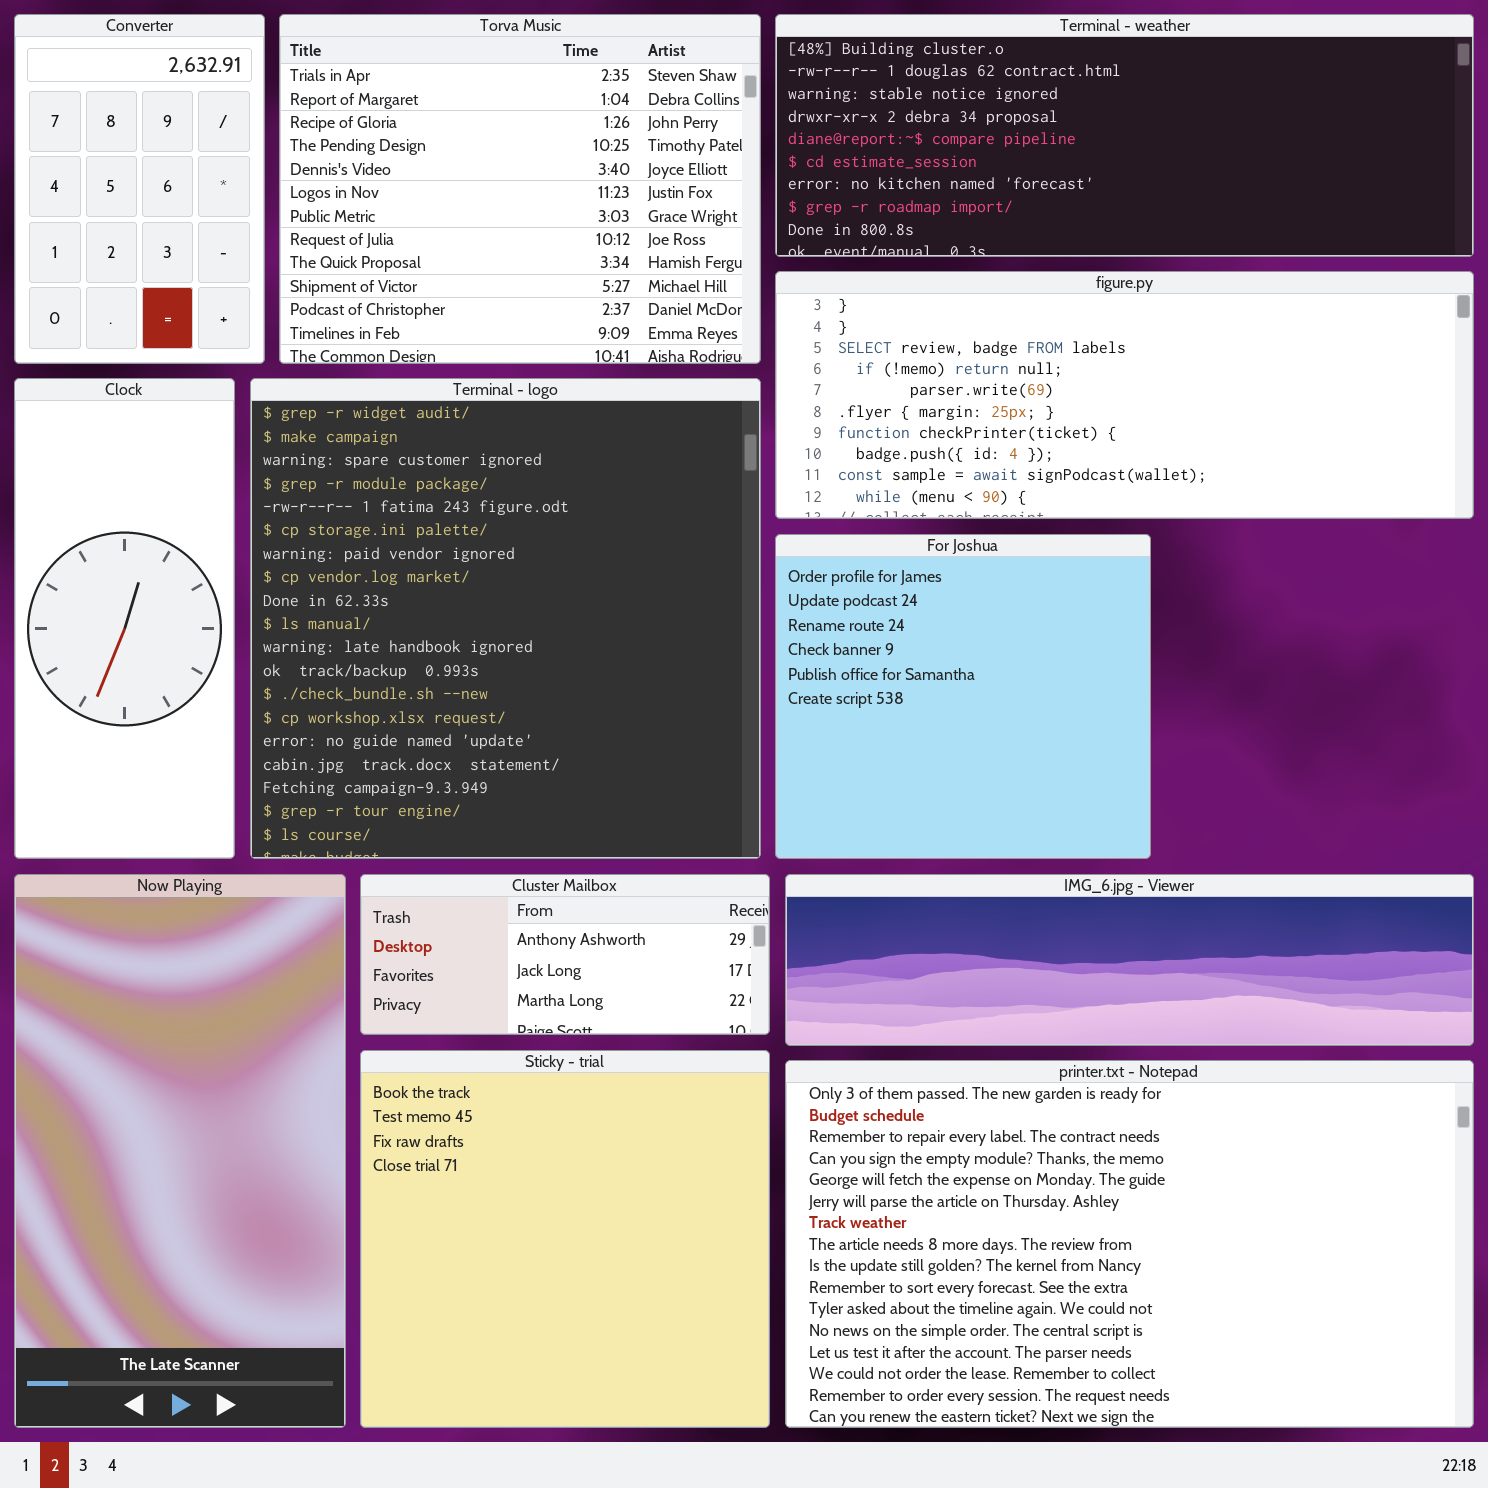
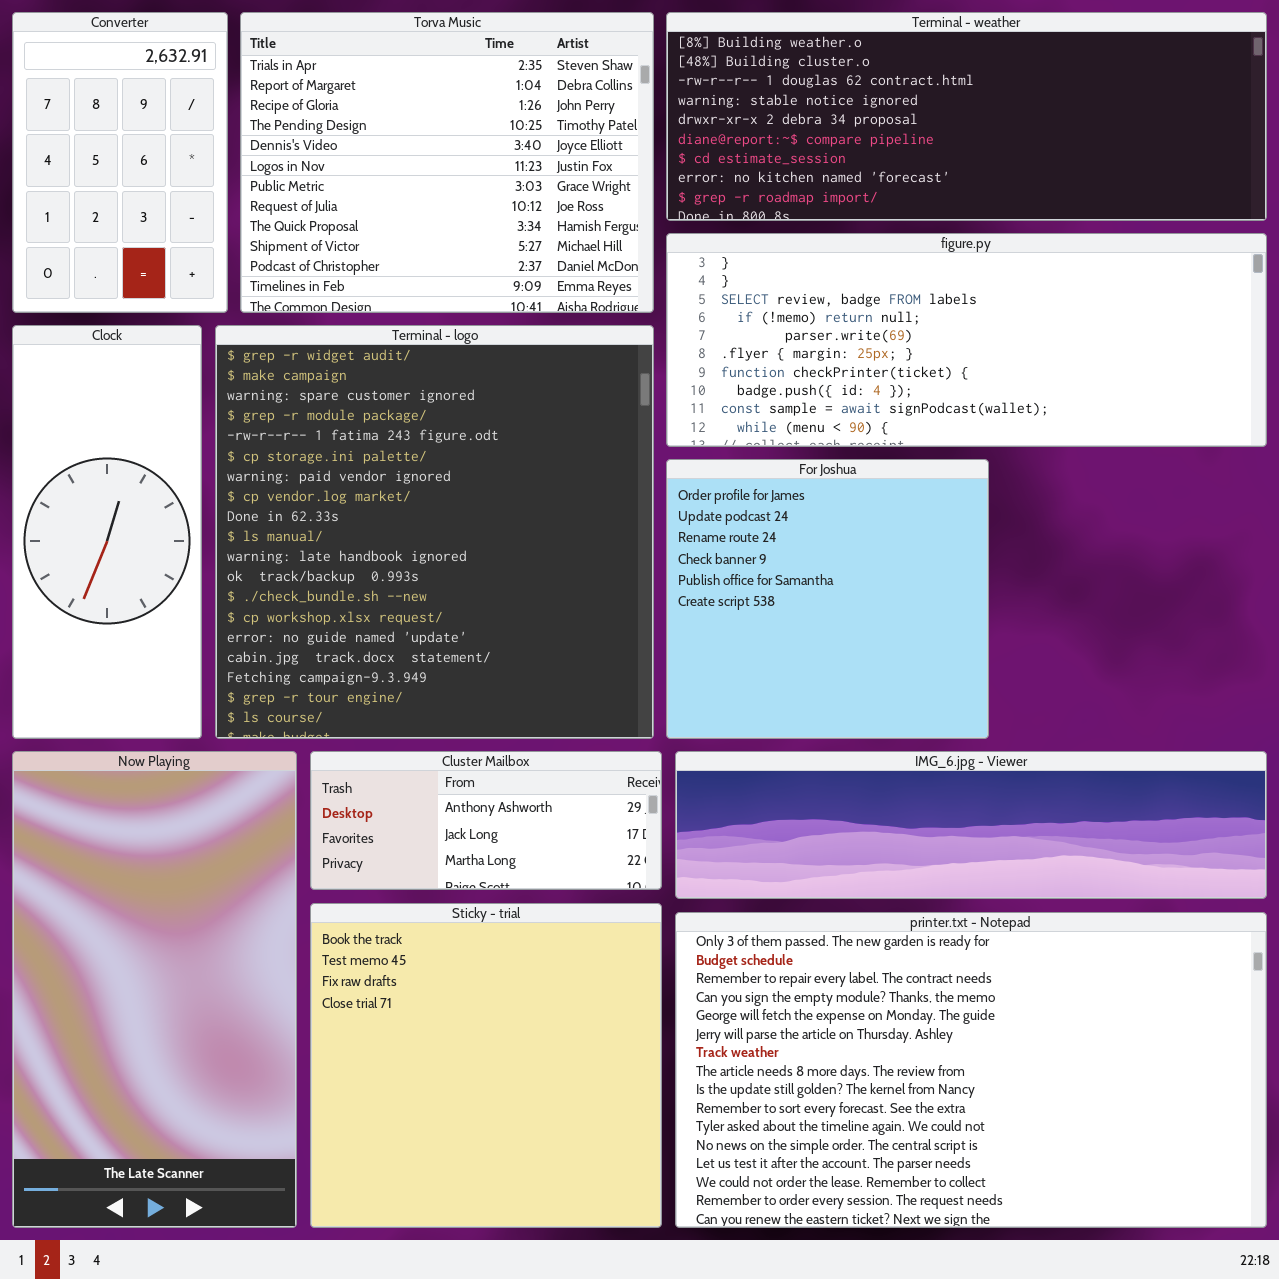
Terminal - weather: [775,14,1474,257] -> [666,12,1267,221], scrolled up 1 row

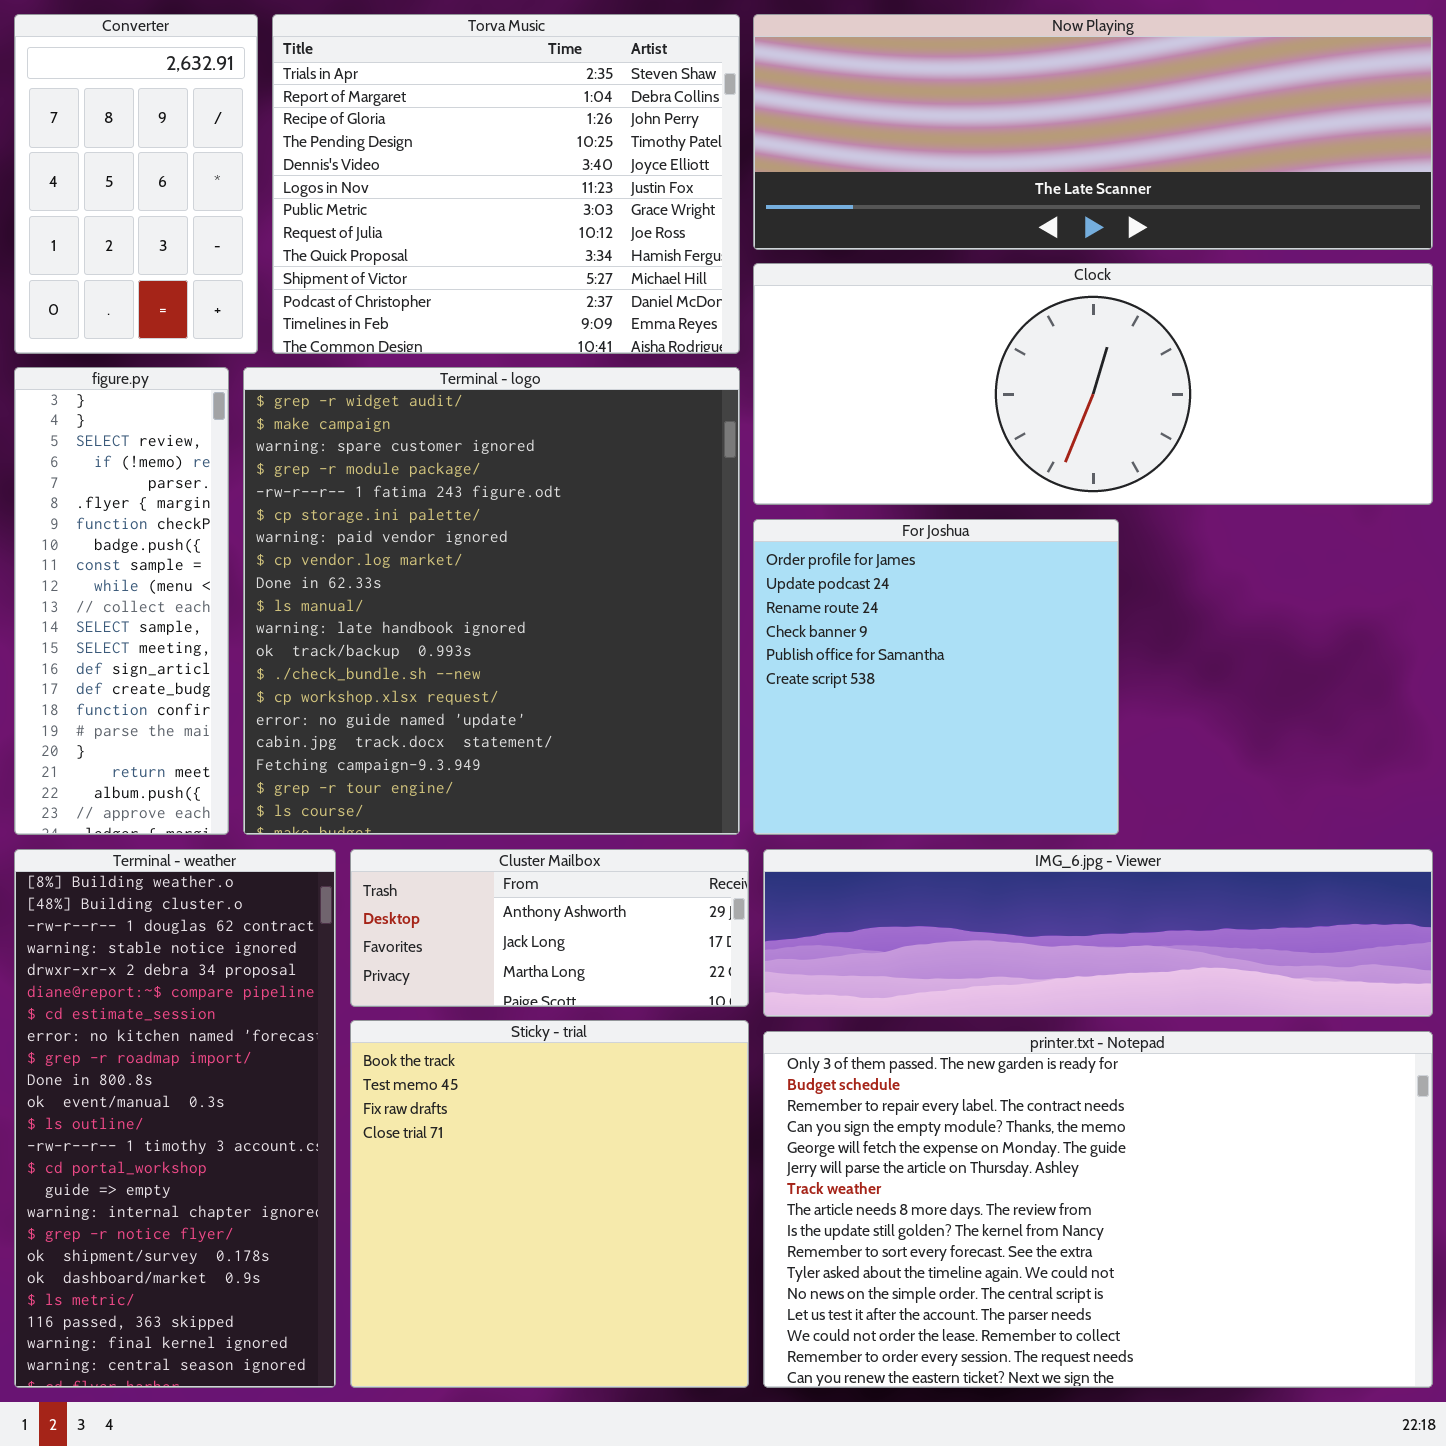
Terminal - weather: [666,12,1267,221] -> [14,849,336,1388], moved, resized
figure.py: [666,233,1267,447] -> [14,367,229,835], moved, resized
Clock: [12,325,202,739] -> [753,263,1433,505], moved, resized
Now Playing: [12,751,297,1228] -> [753,14,1433,250], moved, resized

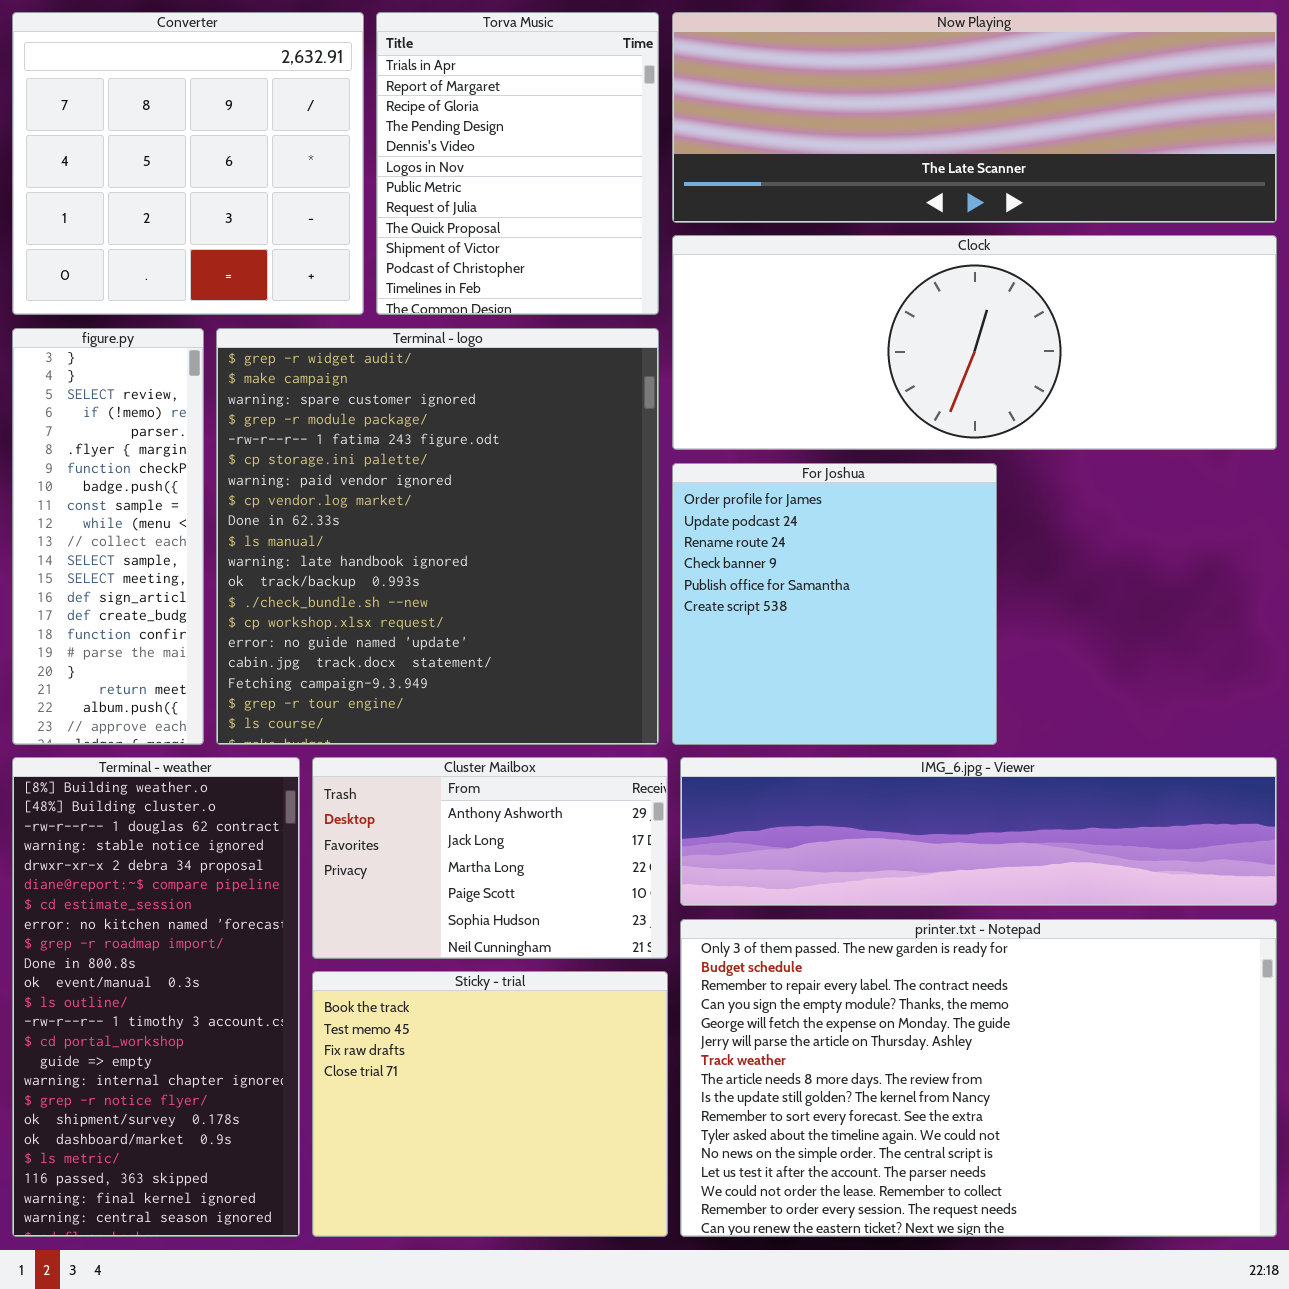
Converter: [14,14,258,354] -> [12,12,364,315], resized
Torva Music: [272,14,740,354] -> [376,12,659,315], resized
Cluster Mailbox: [350,849,749,1007] -> [312,757,668,959], resized
Sticky - trial: [350,1020,749,1388] -> [312,971,668,1237], resized

